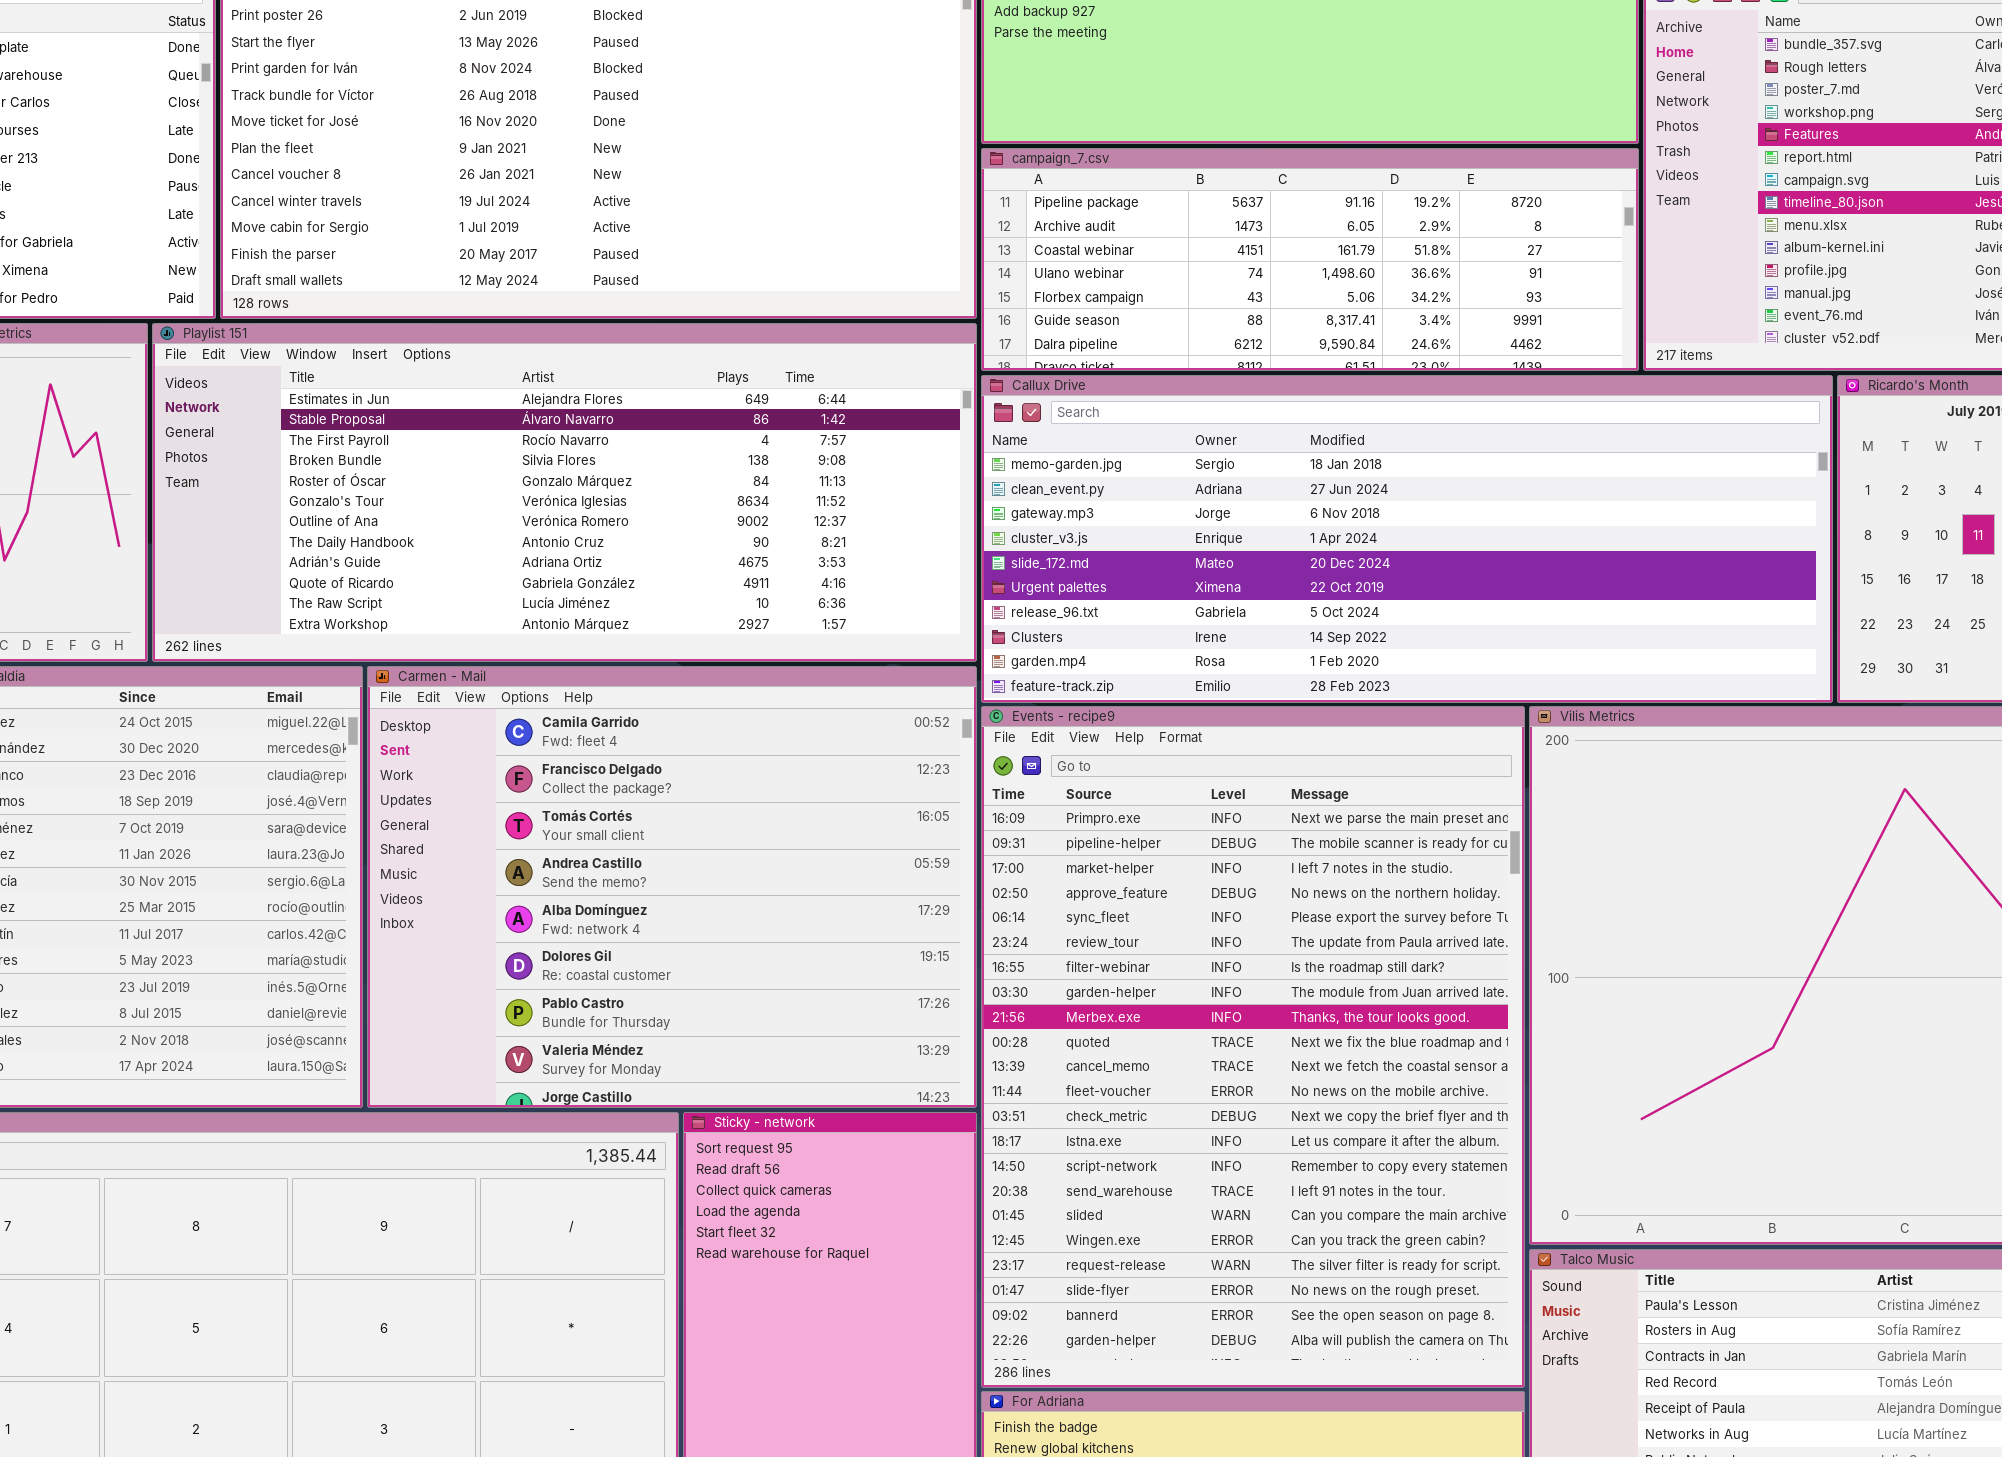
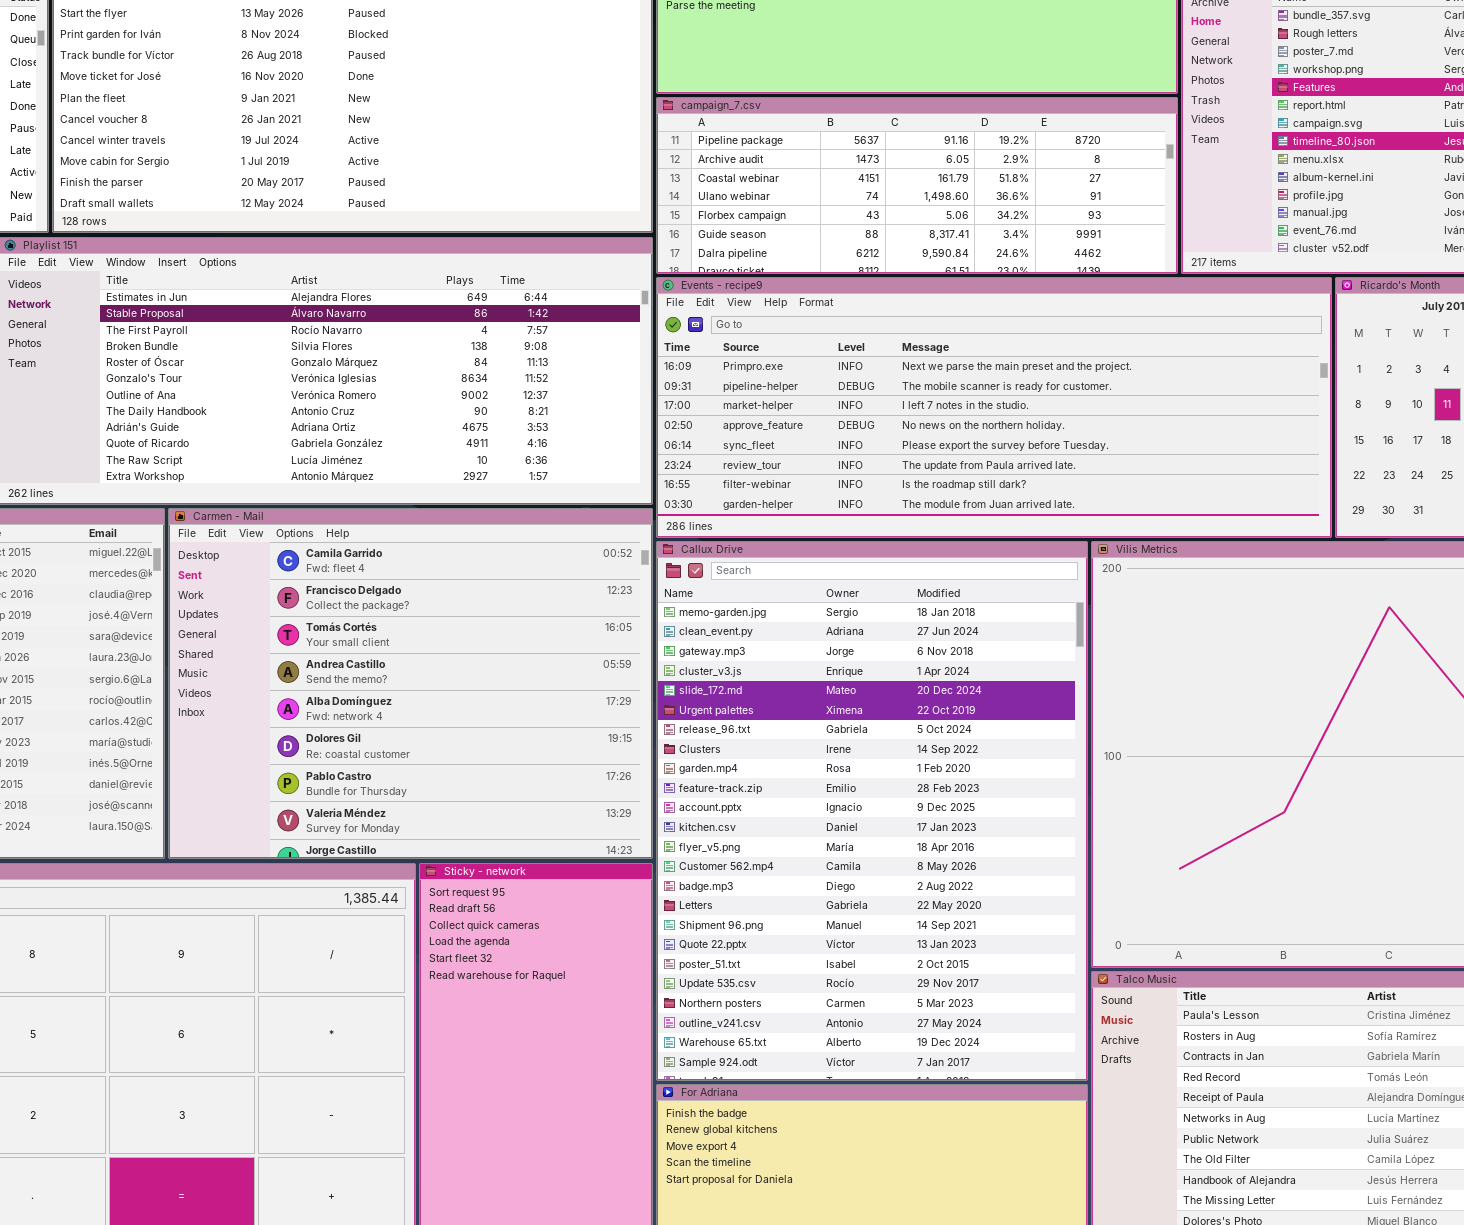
Callux Drive: [981,375,1833,703] -> [656,541,1088,1081], moved, resized
Events - recipe9: [981,706,1525,1388] -> [656,277,1332,538], moved, resized

